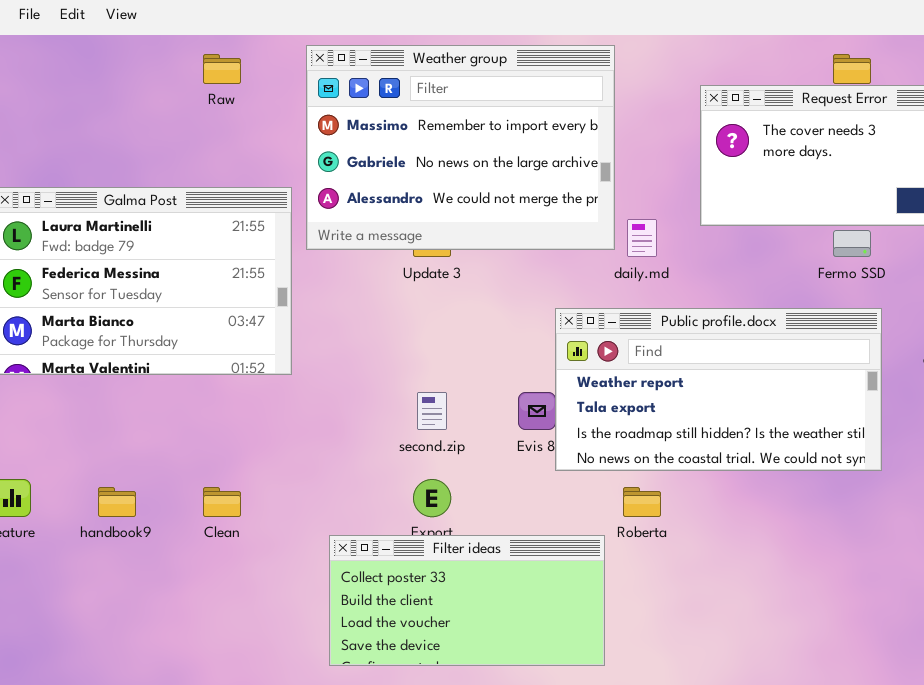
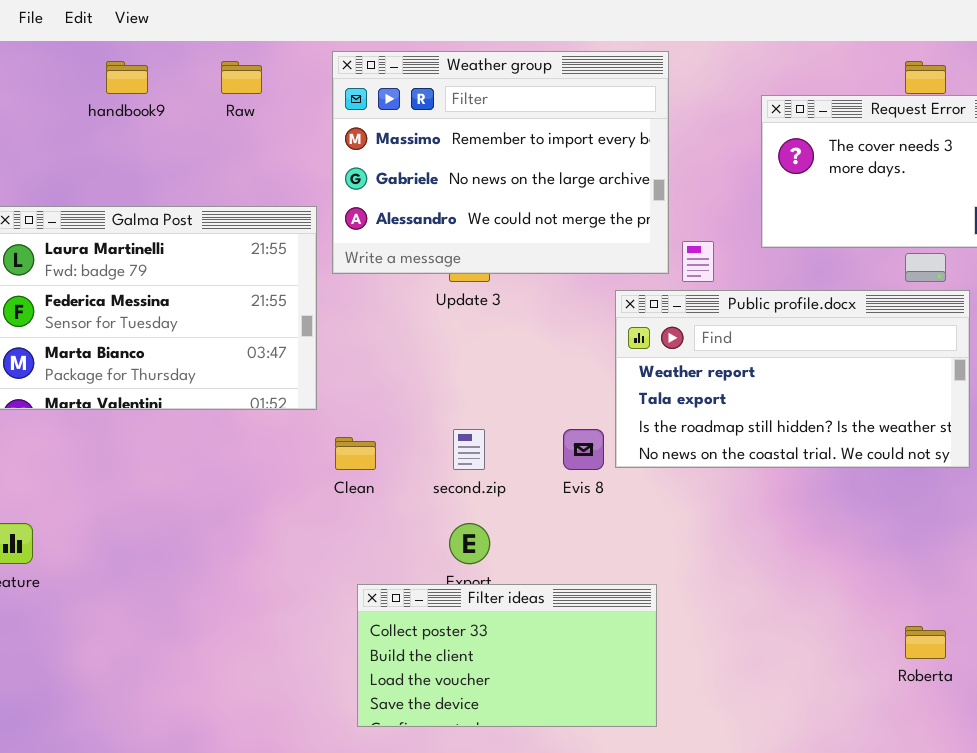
Public profile.docx: [555,308,882,471] -> [615,290,970,468], moved
handbook9: [98,487,136,517] -> [106,61,148,94], moved
Clean: [203,487,241,517] -> [335,437,376,470], moved
Roberta: [623,487,661,517] -> [905,626,946,659], moved

